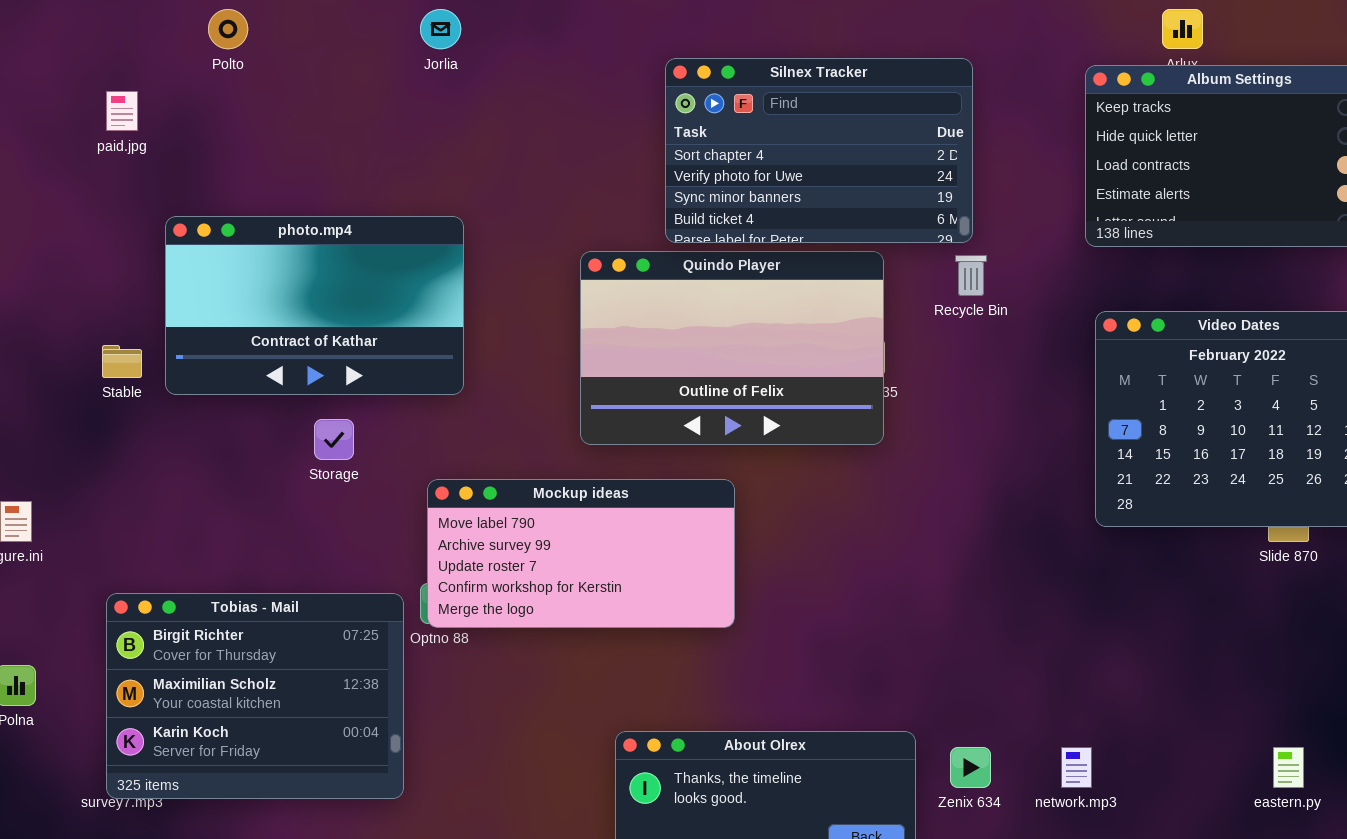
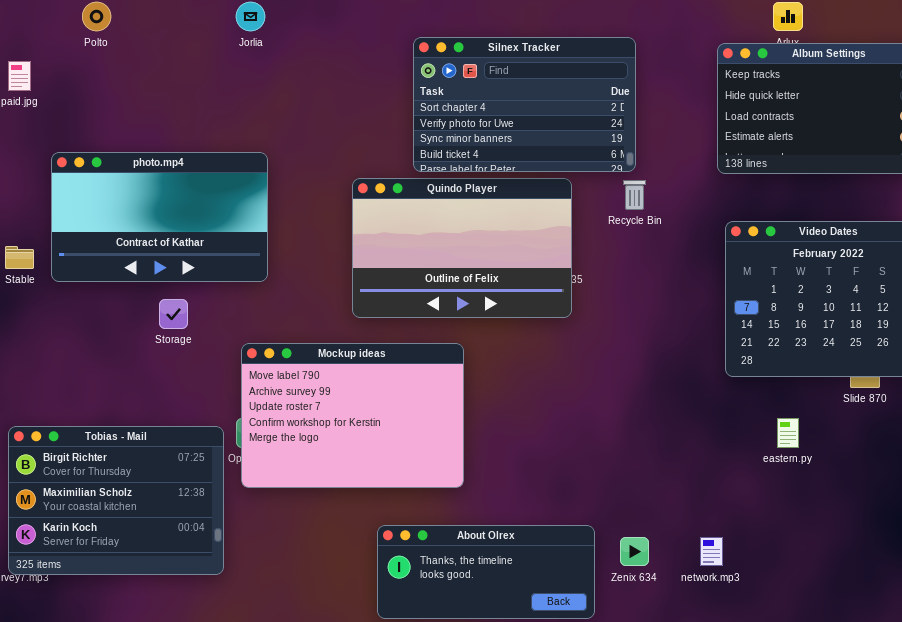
Mockup ideas: [427,479,735,628] -> [241,343,464,488], resized
eastern.py: [1273,747,1304,788] -> [777,418,799,448], moved

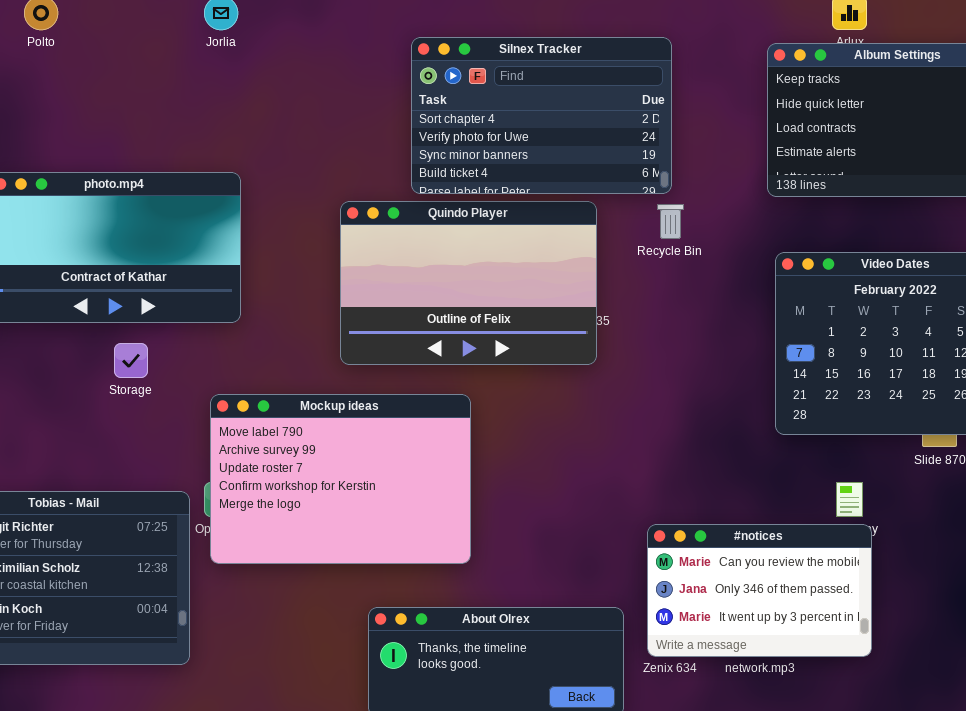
#notices: none -> [647,524,872,657], opened

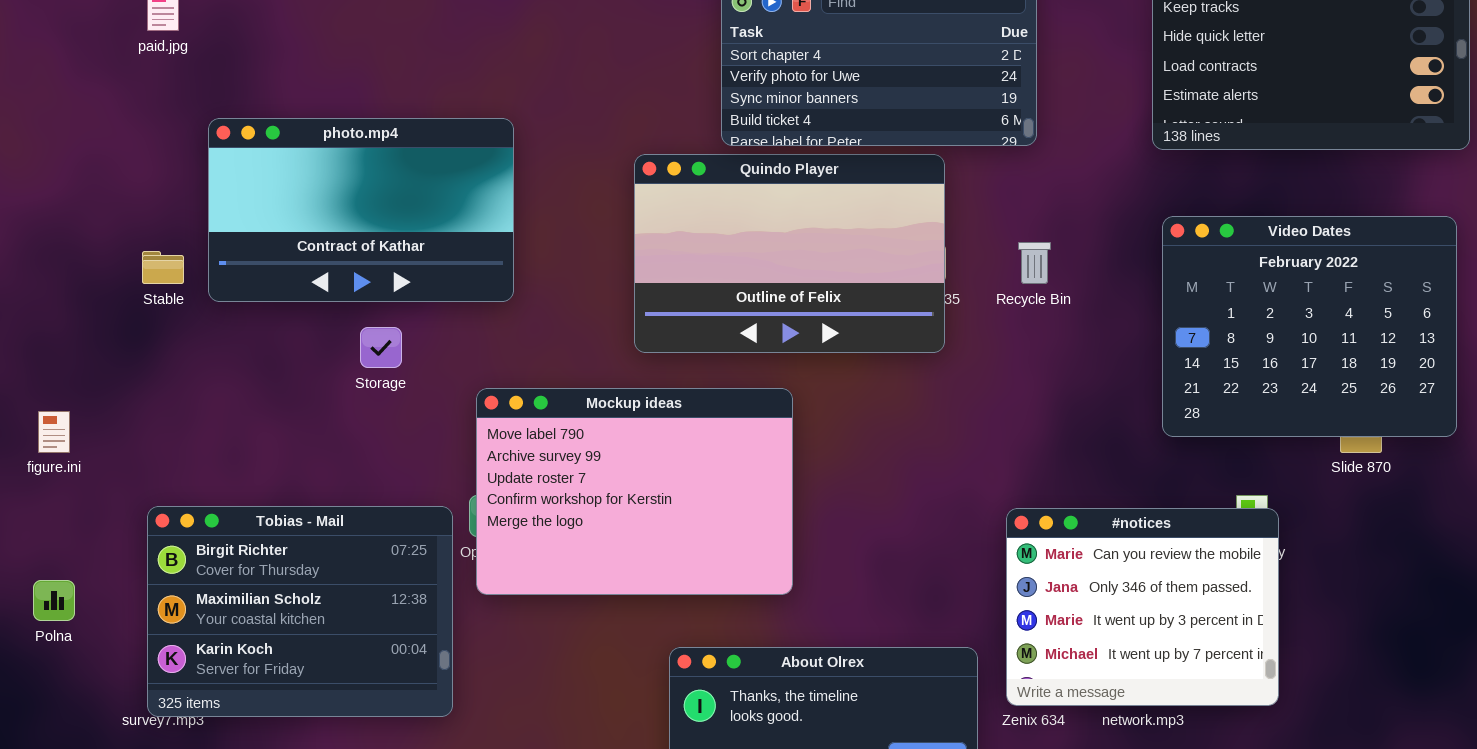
Recycle Bin: [657,204,684,239] -> [1018,242,1051,284], moved
#notices: [647,524,872,657] -> [1006,508,1279,706], resized

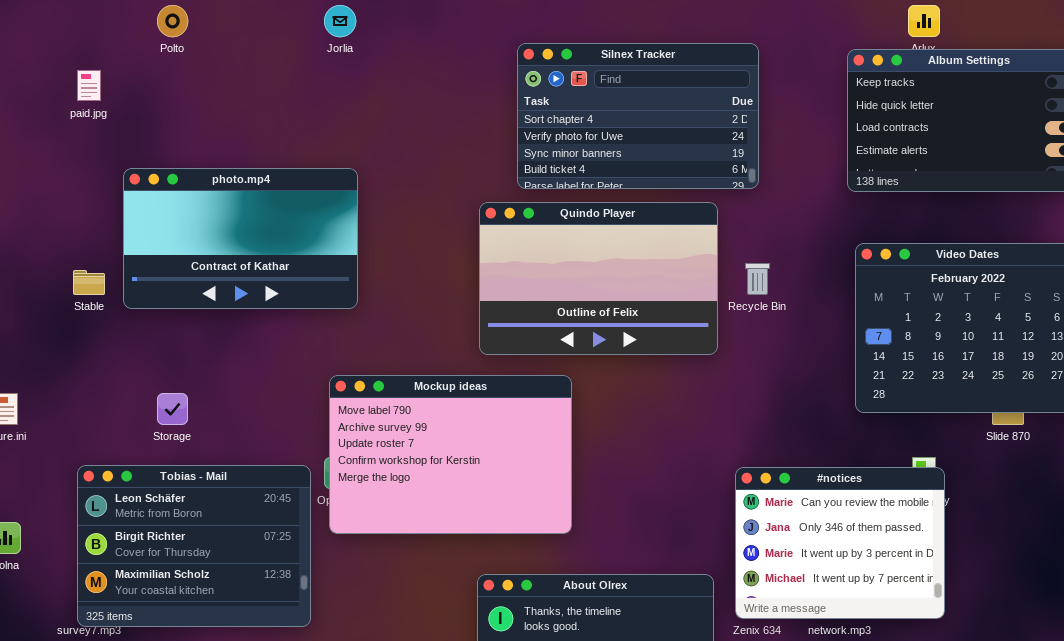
Quindo Player: [634,154,945,353] -> [479,202,718,355], moved
Storage: [360,327,402,368] -> [157,393,188,425], moved
Tobias - Mail: [147,506,453,717] -> [77,465,311,627], scrolled up 1 row

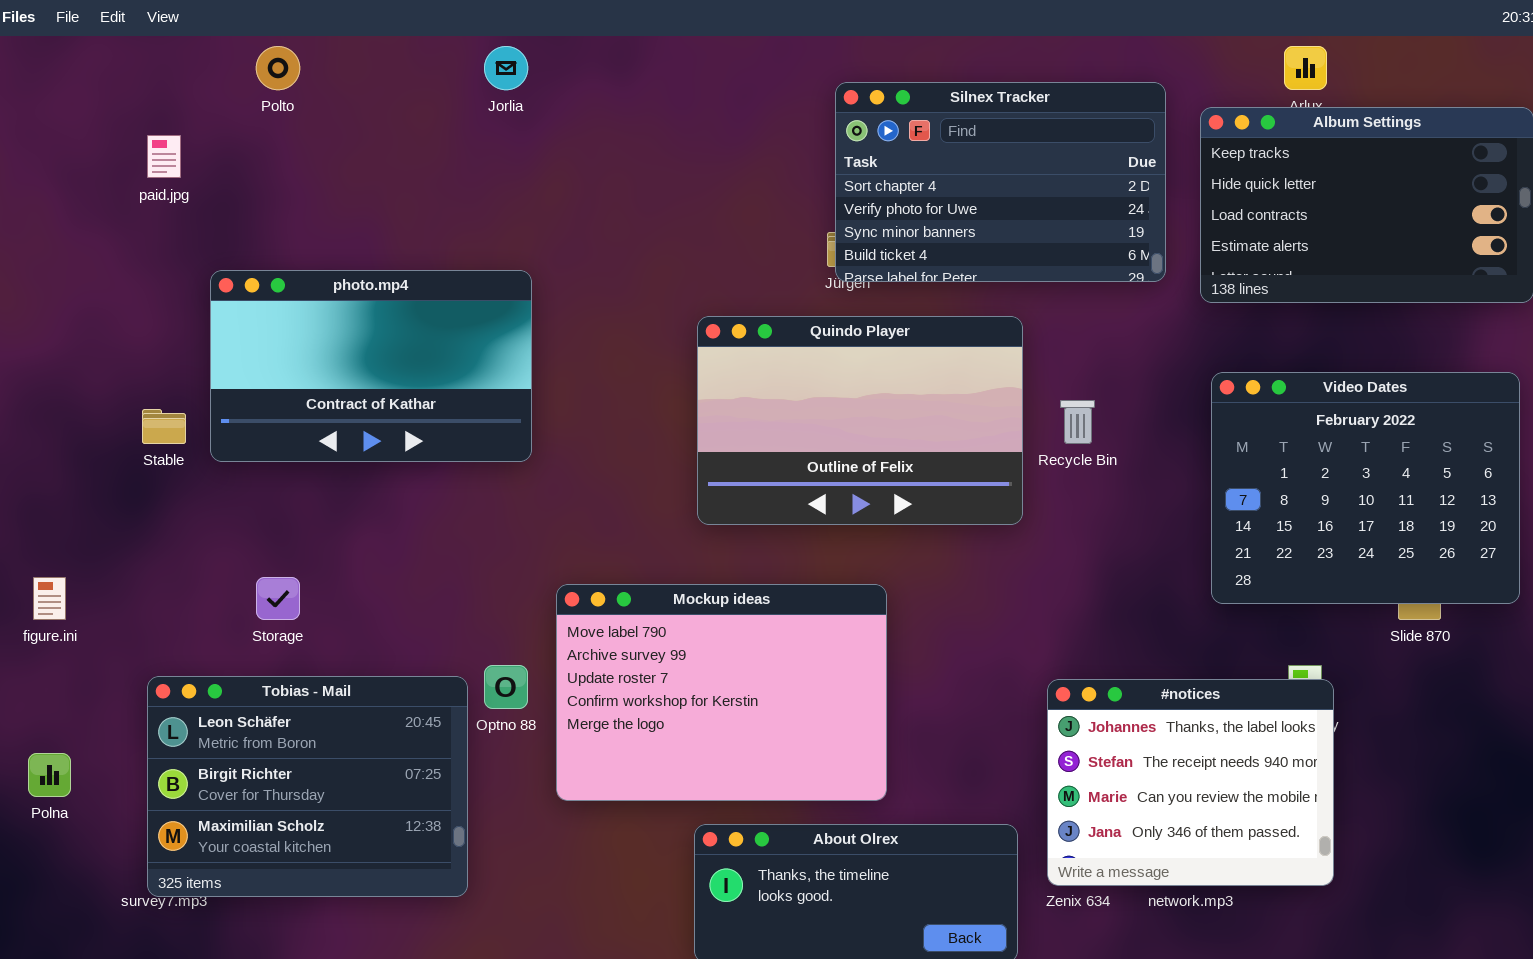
Silnex Tracker: [517,43,759,189] -> [835,82,1166,282], moved
Mockup ideas: [329,375,572,534] -> [556,584,887,801], moved
#notices: [735,467,945,619] -> [1047,679,1334,886], scrolled up 2 rows

